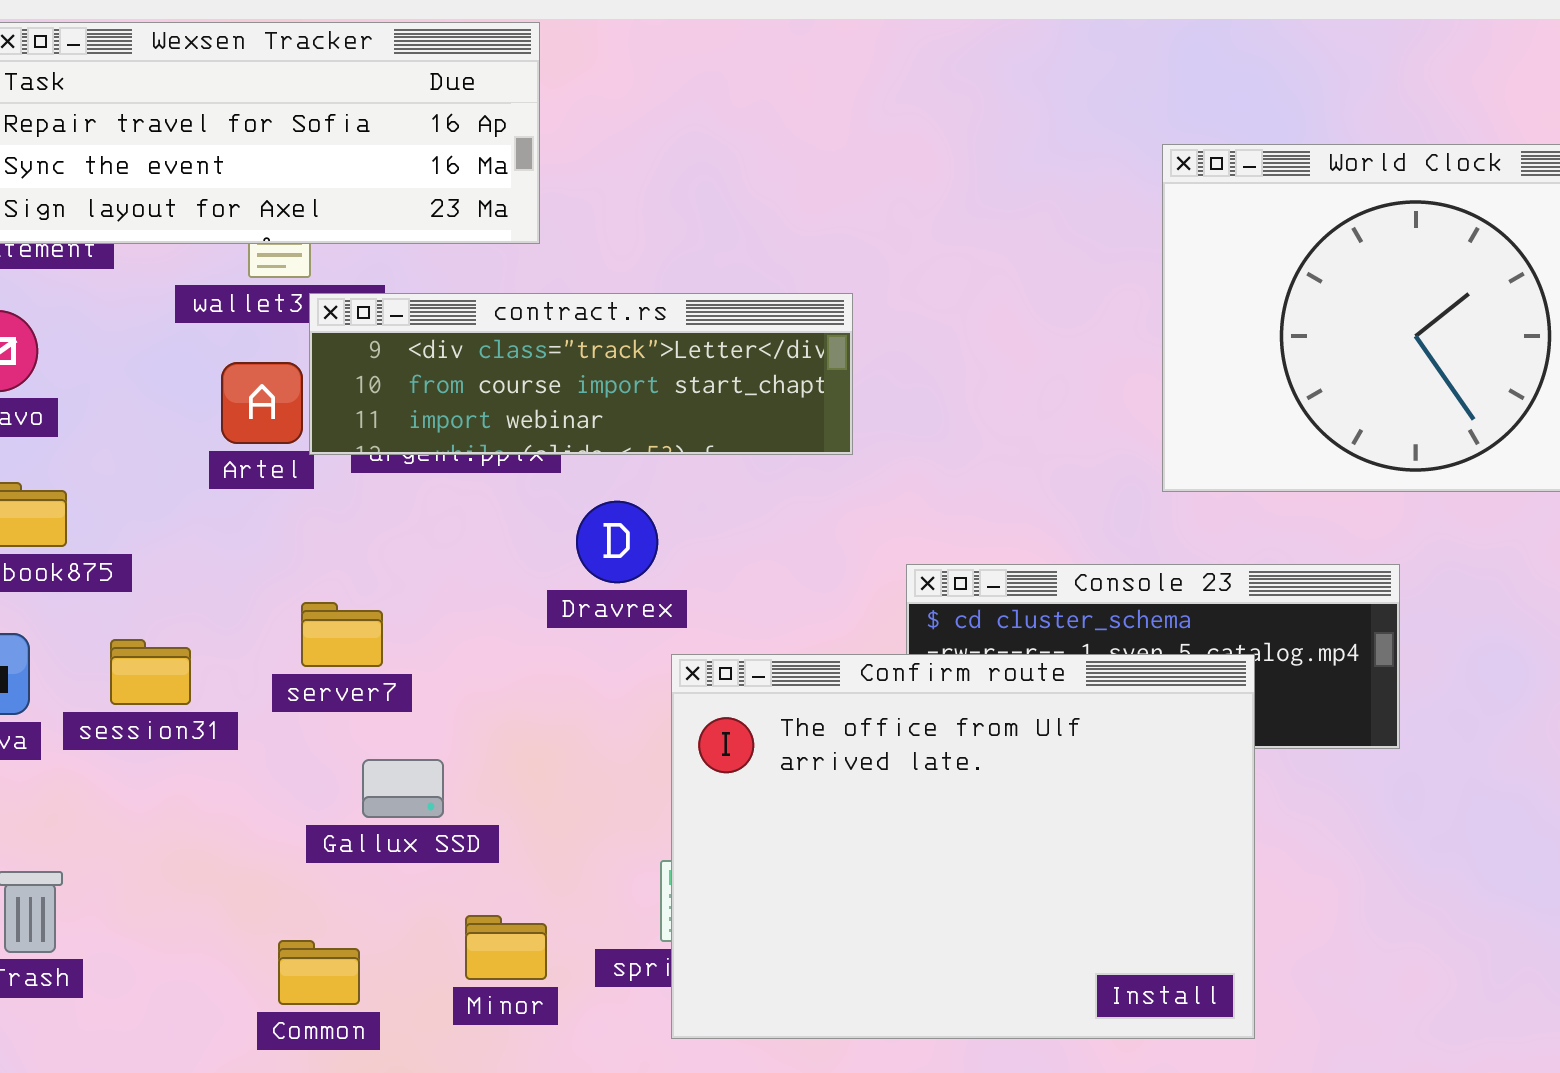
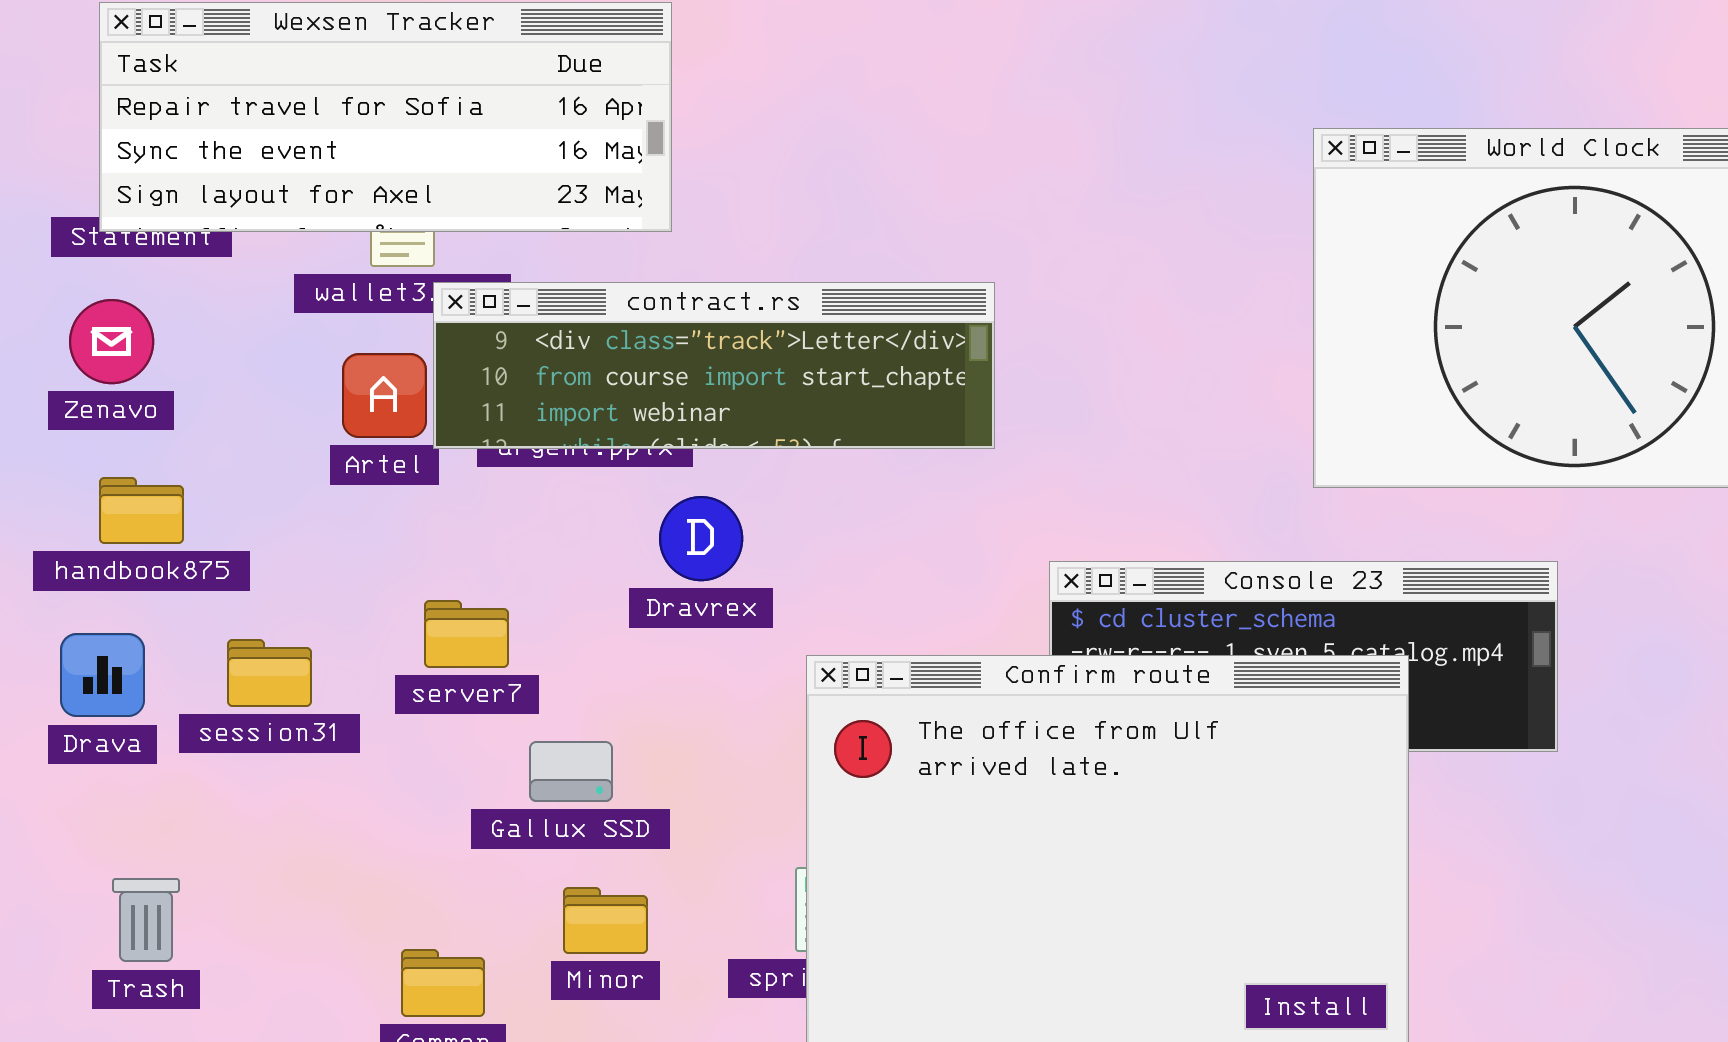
Dravrex: [576,501,658,583] -> [659,496,743,581], moved
Gallux SSD: [362,759,444,818] -> [529,741,613,802], moved
Minor: [465,915,547,980] -> [563,887,648,954], moved

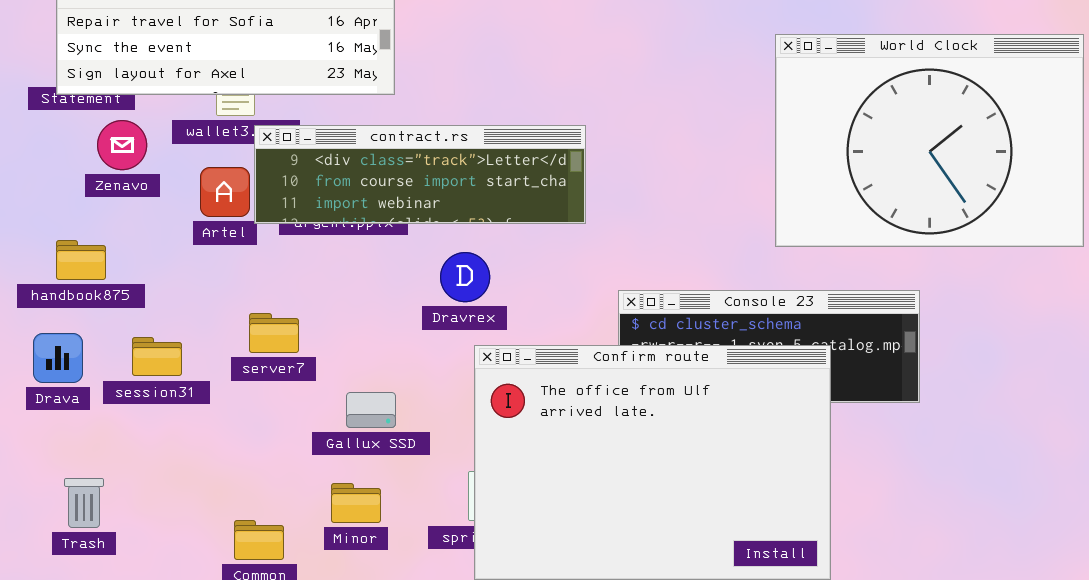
Zenavo: [69,299,154,384] -> [97,120,147,170], moved
Dravrex: [659,496,743,581] -> [440,252,490,302], moved
Gallux SSD: [529,741,613,802] -> [346,392,396,428], moved

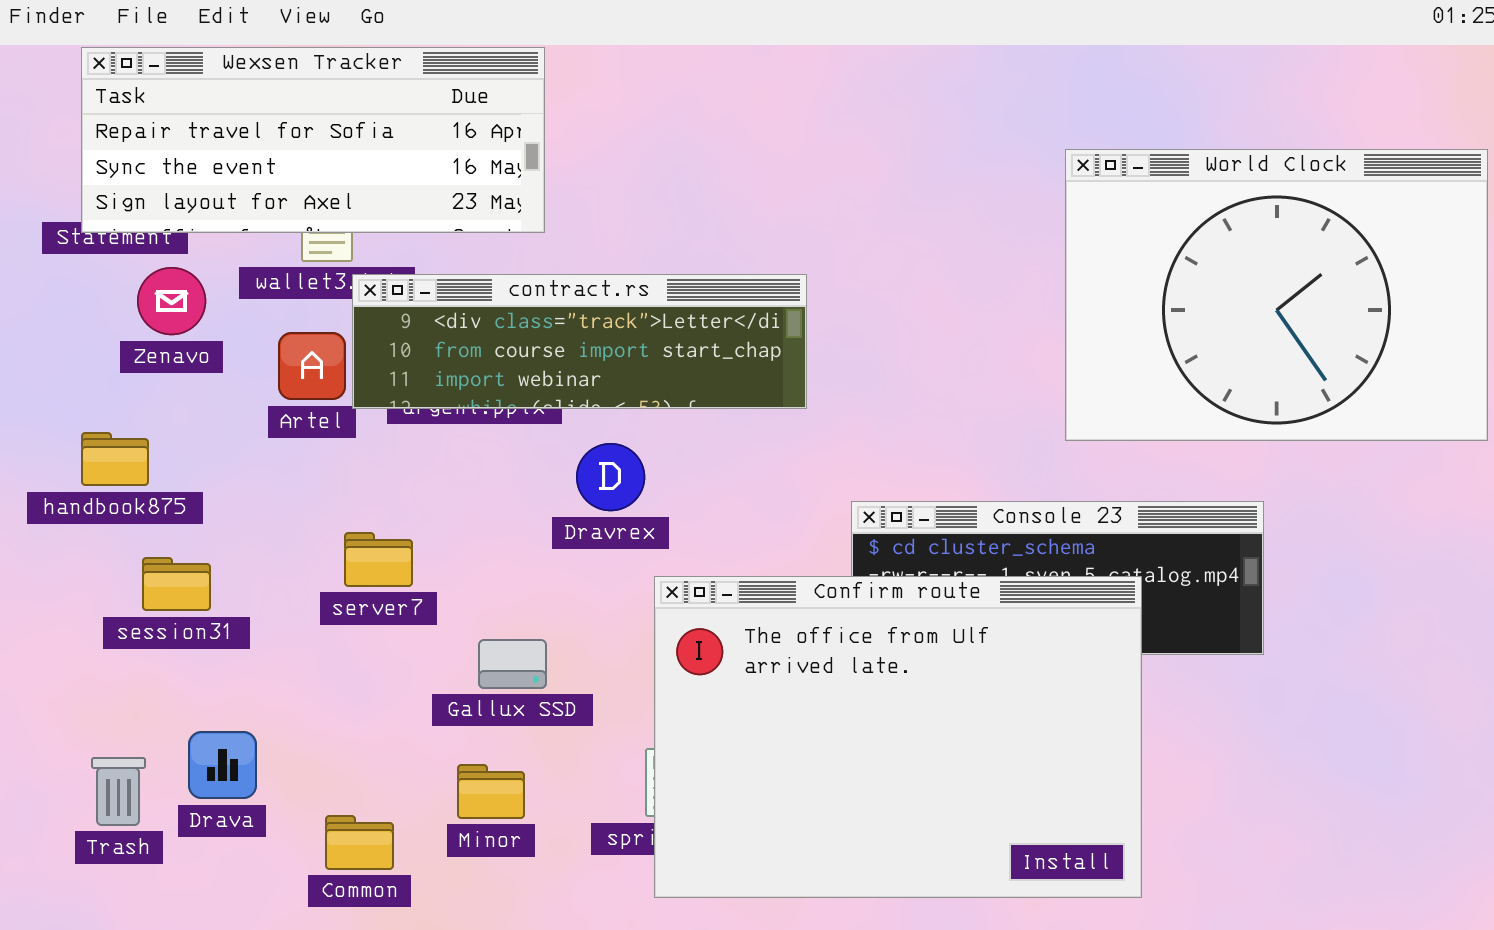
Dravrex: [440,252,490,302] -> [576,443,645,511], moved
Drava: [33,333,83,383] -> [188,731,257,799], moved
session31: [132,337,182,376] -> [142,557,211,611], moved

